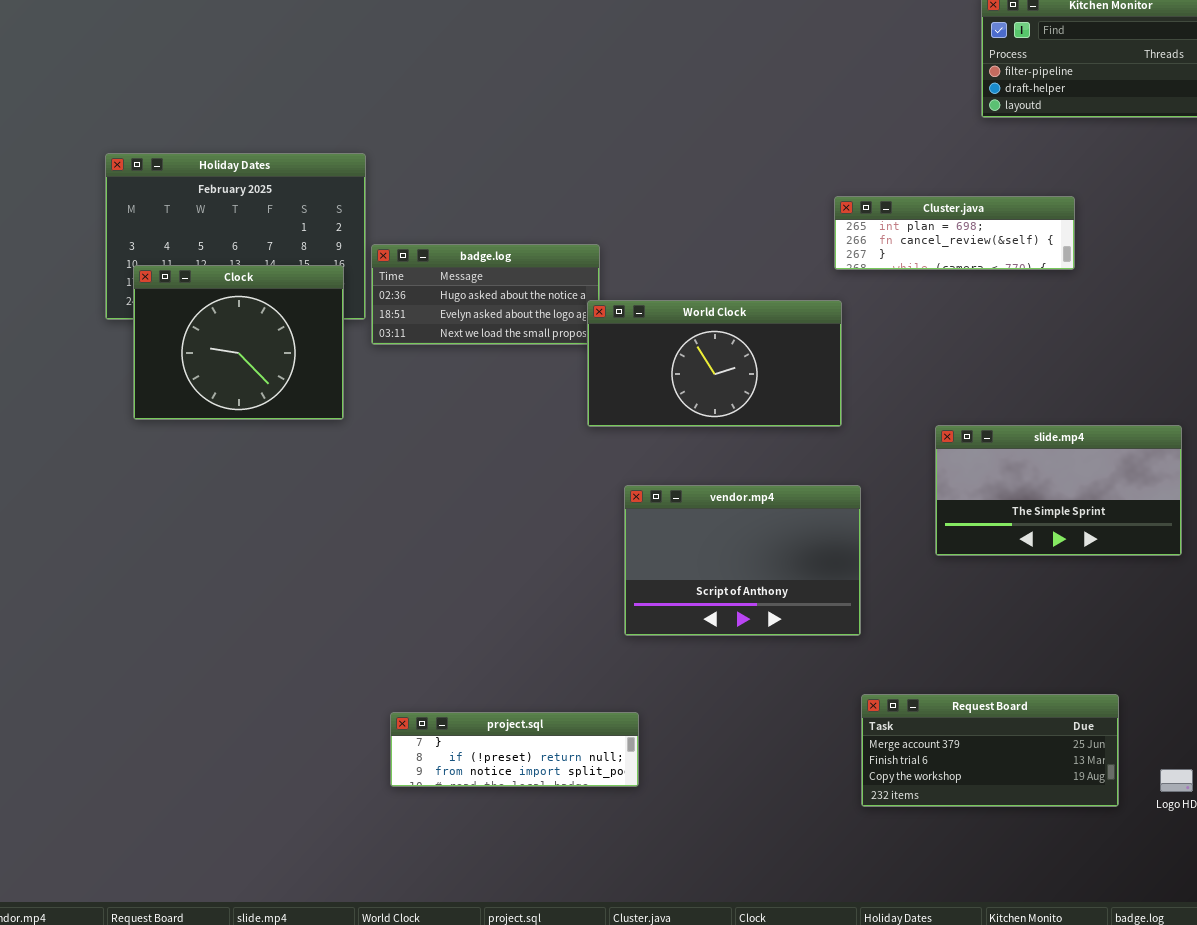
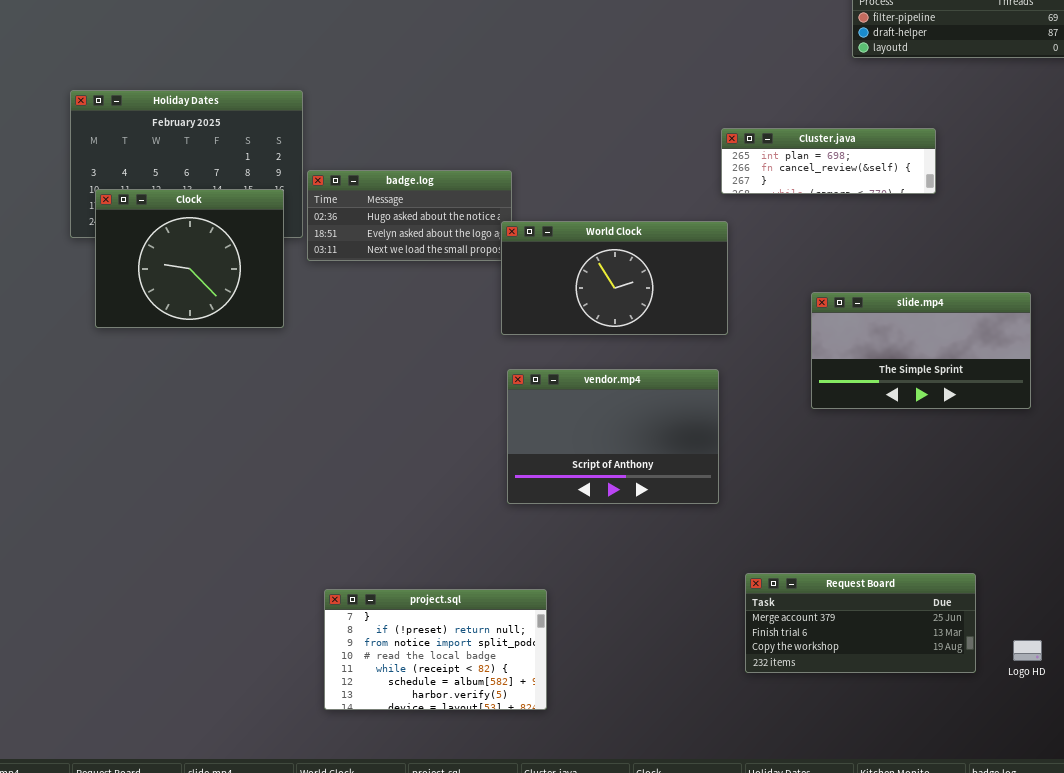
slide.mp4: [935,425,1182,556] -> [811,292,1031,409], moved
vendor.mp4: [624,485,861,636] -> [507,369,719,504], moved
project.sql: [390,712,639,787] -> [324,589,547,710], resized

